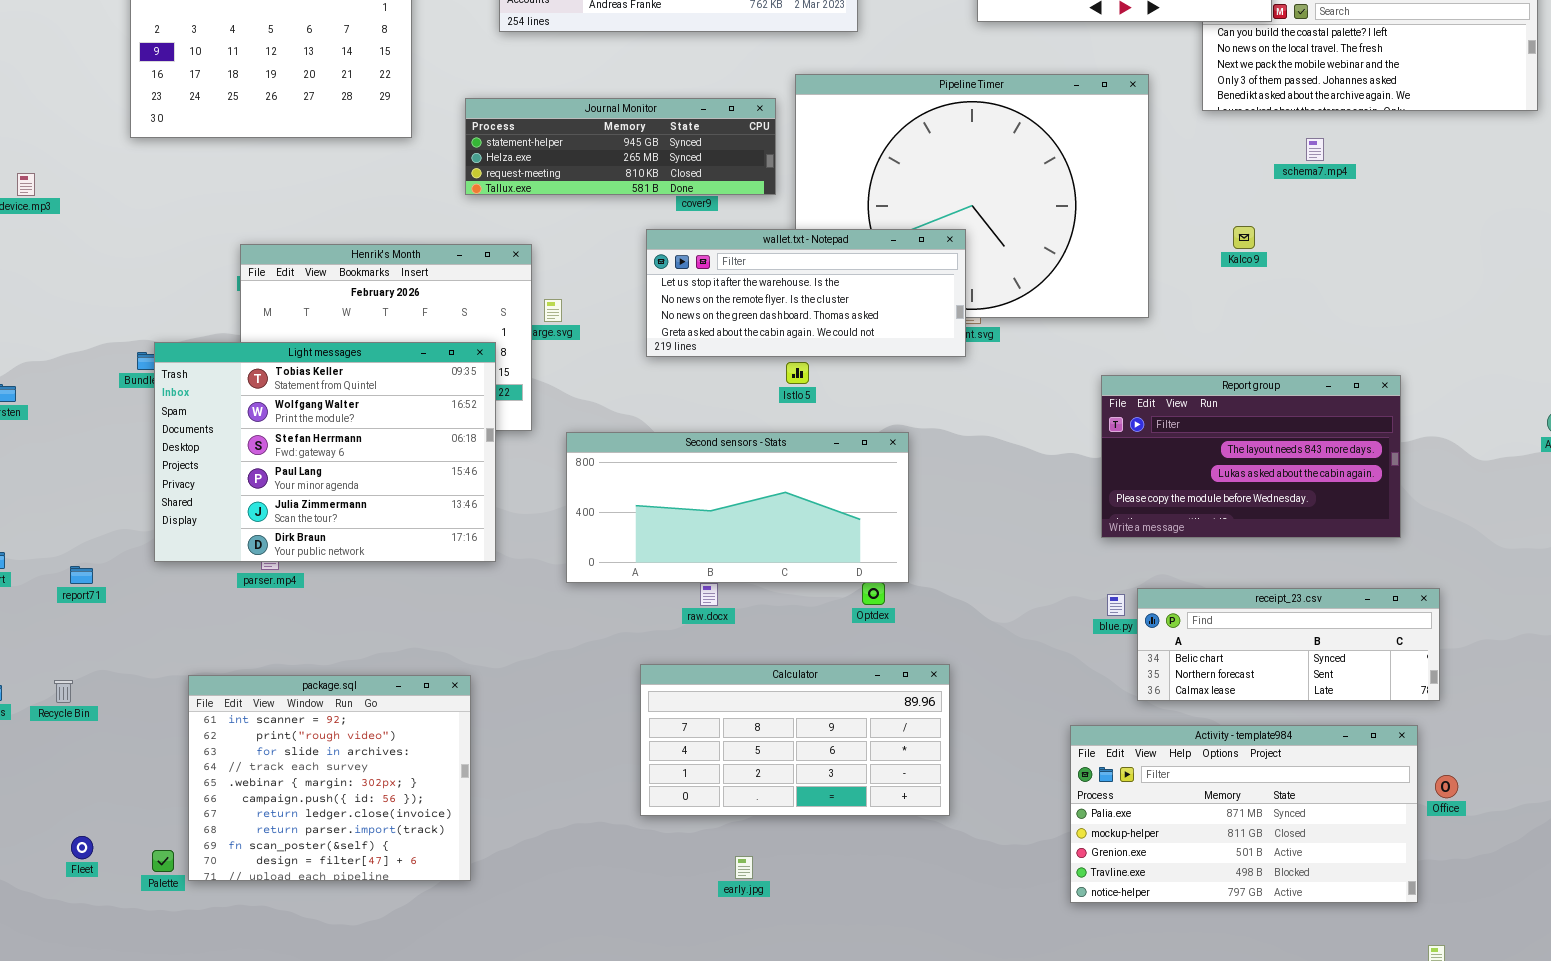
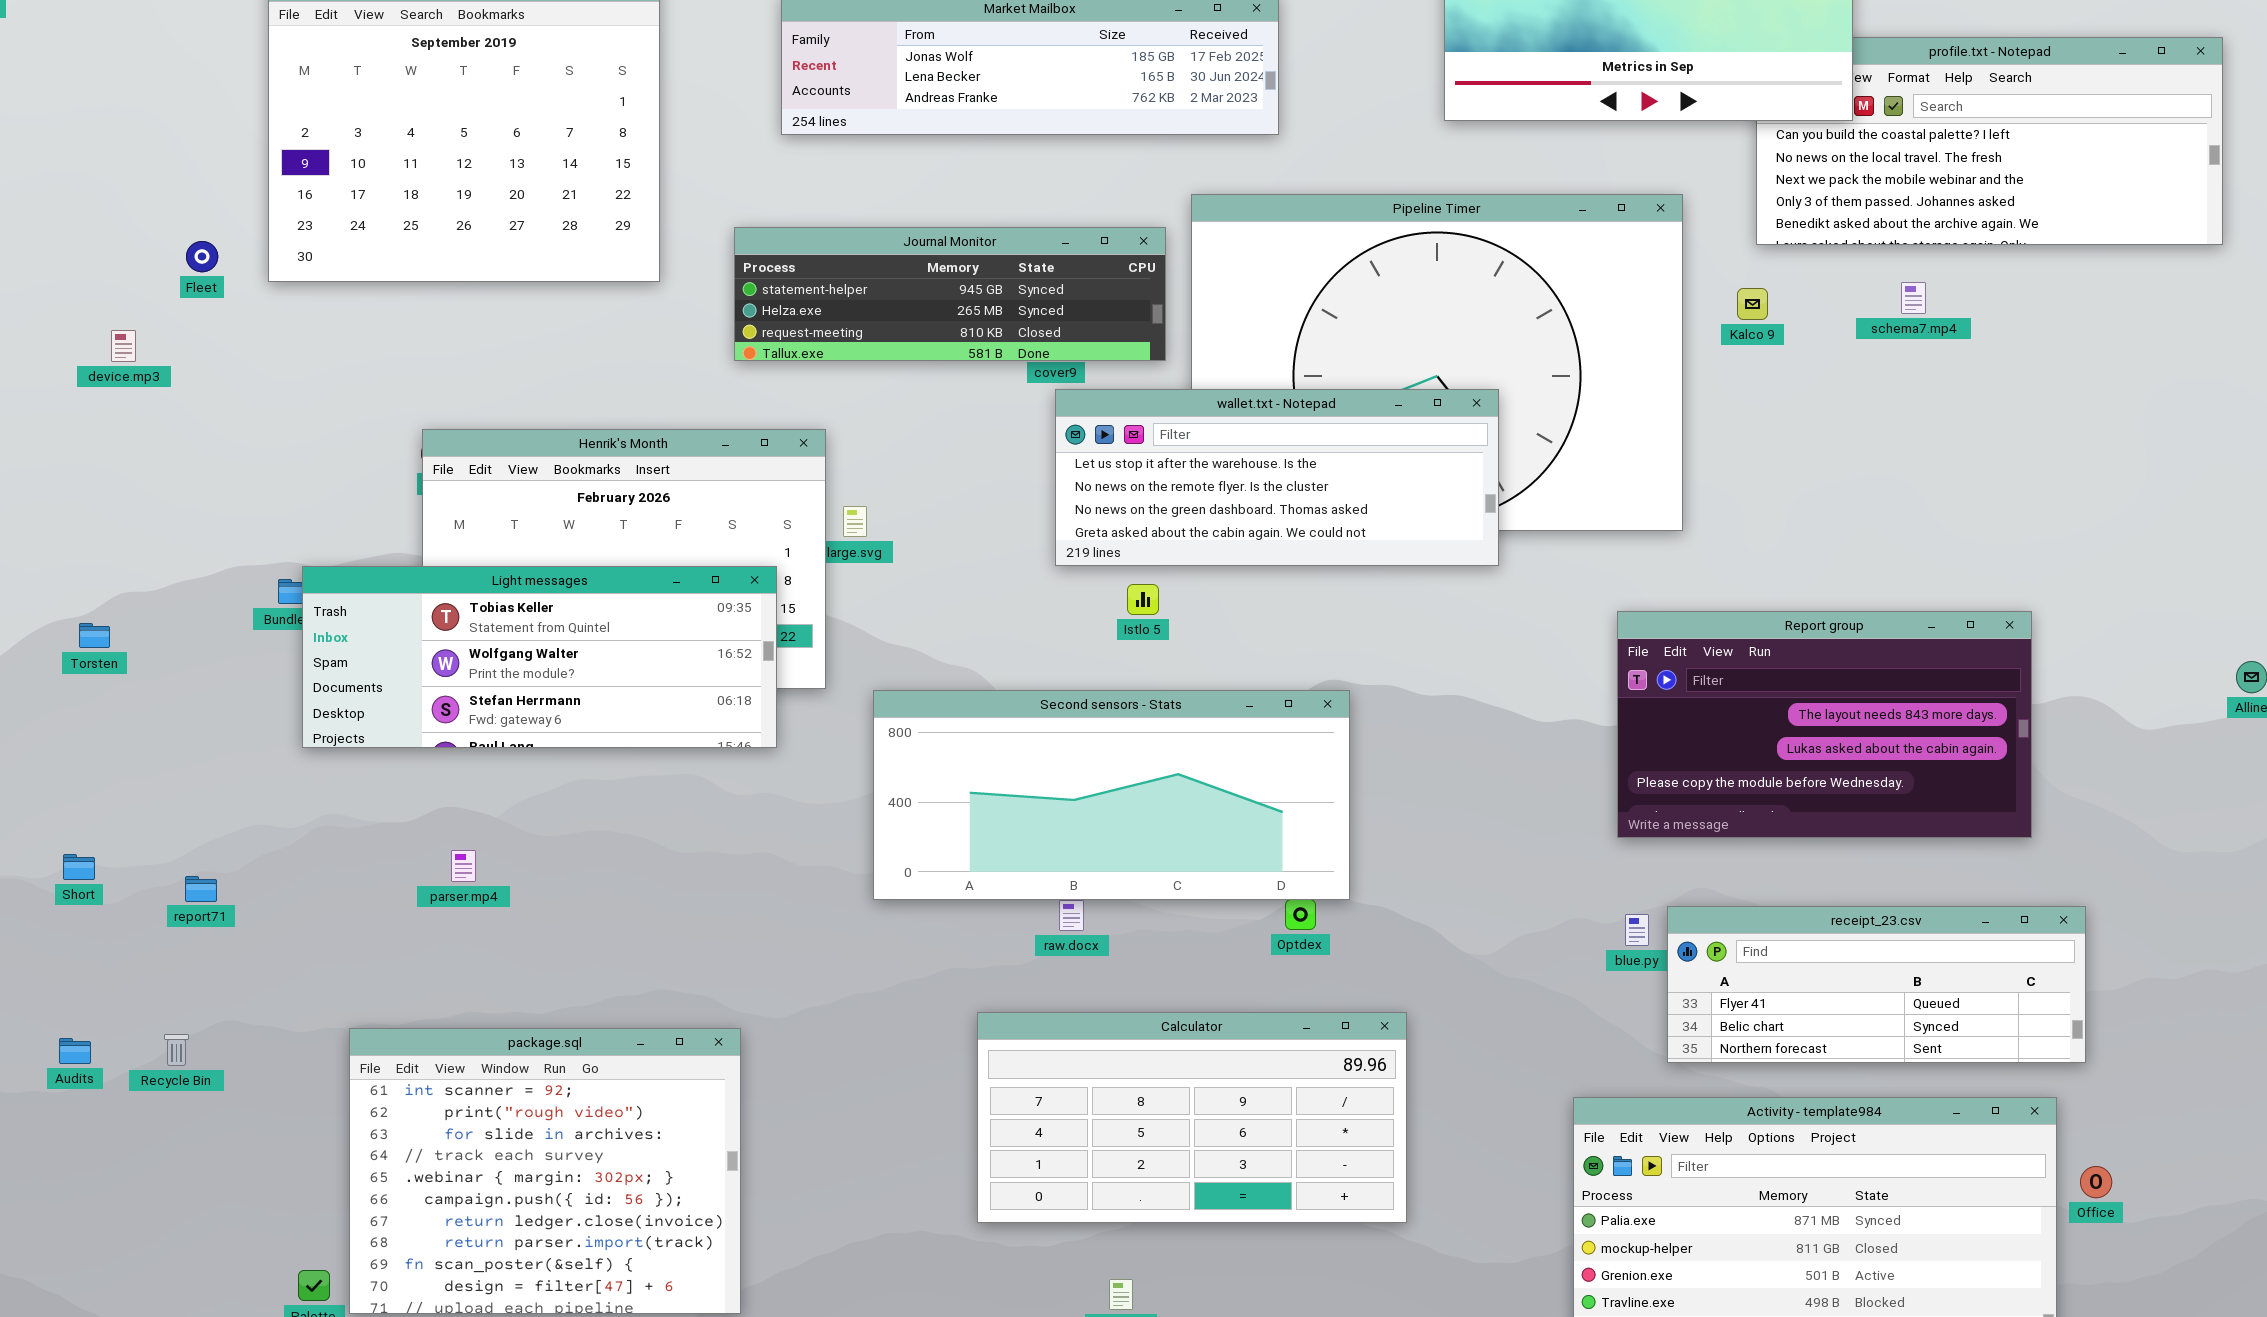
Kalco 9: [1233,226,1255,249] -> [1737,288,1768,320], moved
wallet.txt - Notepad: [646,229,966,357] -> [1055,389,1499,566], moved
Light messages: [154,342,496,562] -> [302,566,777,748], resized
Istlo 5: [786,362,809,384] -> [1127,584,1159,615], moved
receipt_23.csv: [1137,588,1440,701] -> [1667,906,2086,1063], scrolled up 1 row
Fleet: [71,836,93,859] -> [186,241,218,272], moved

